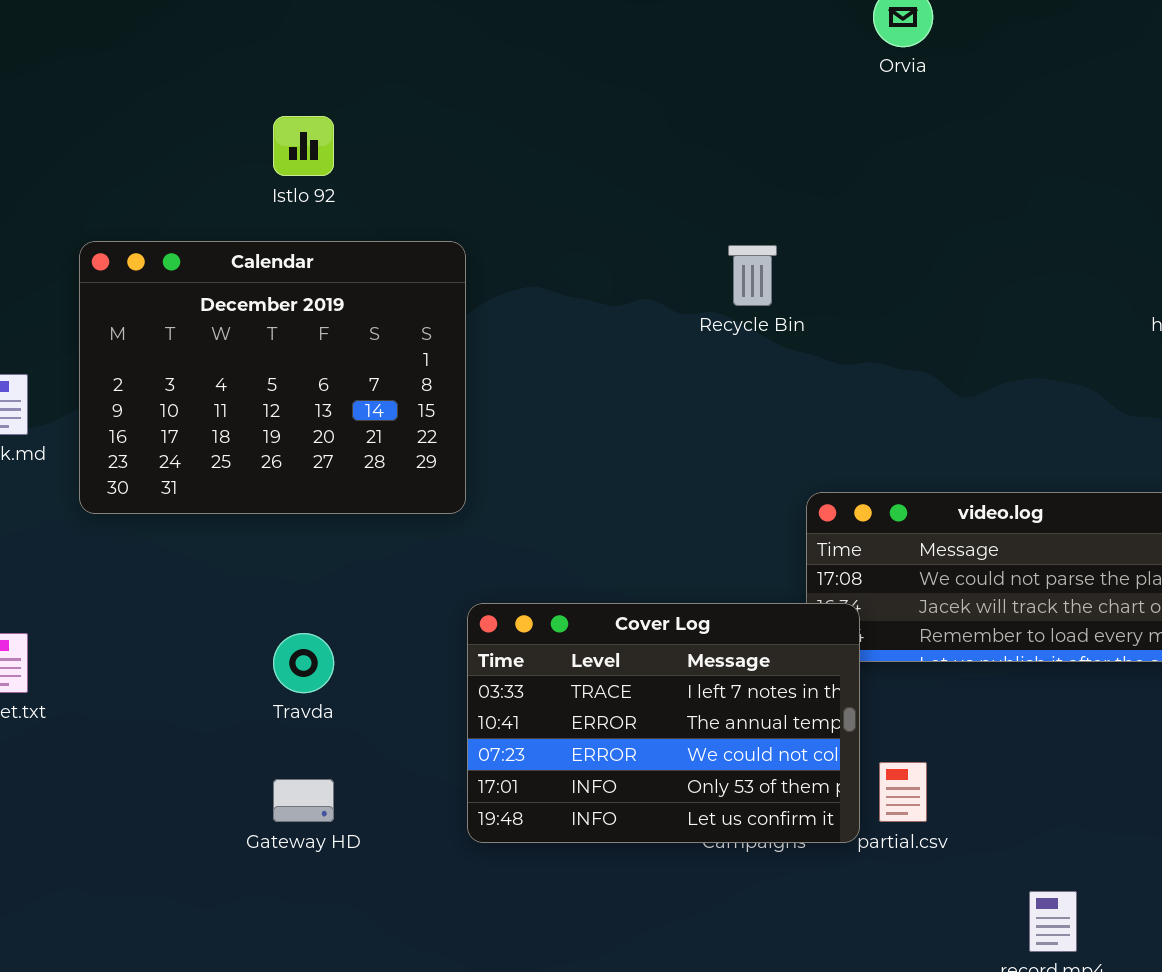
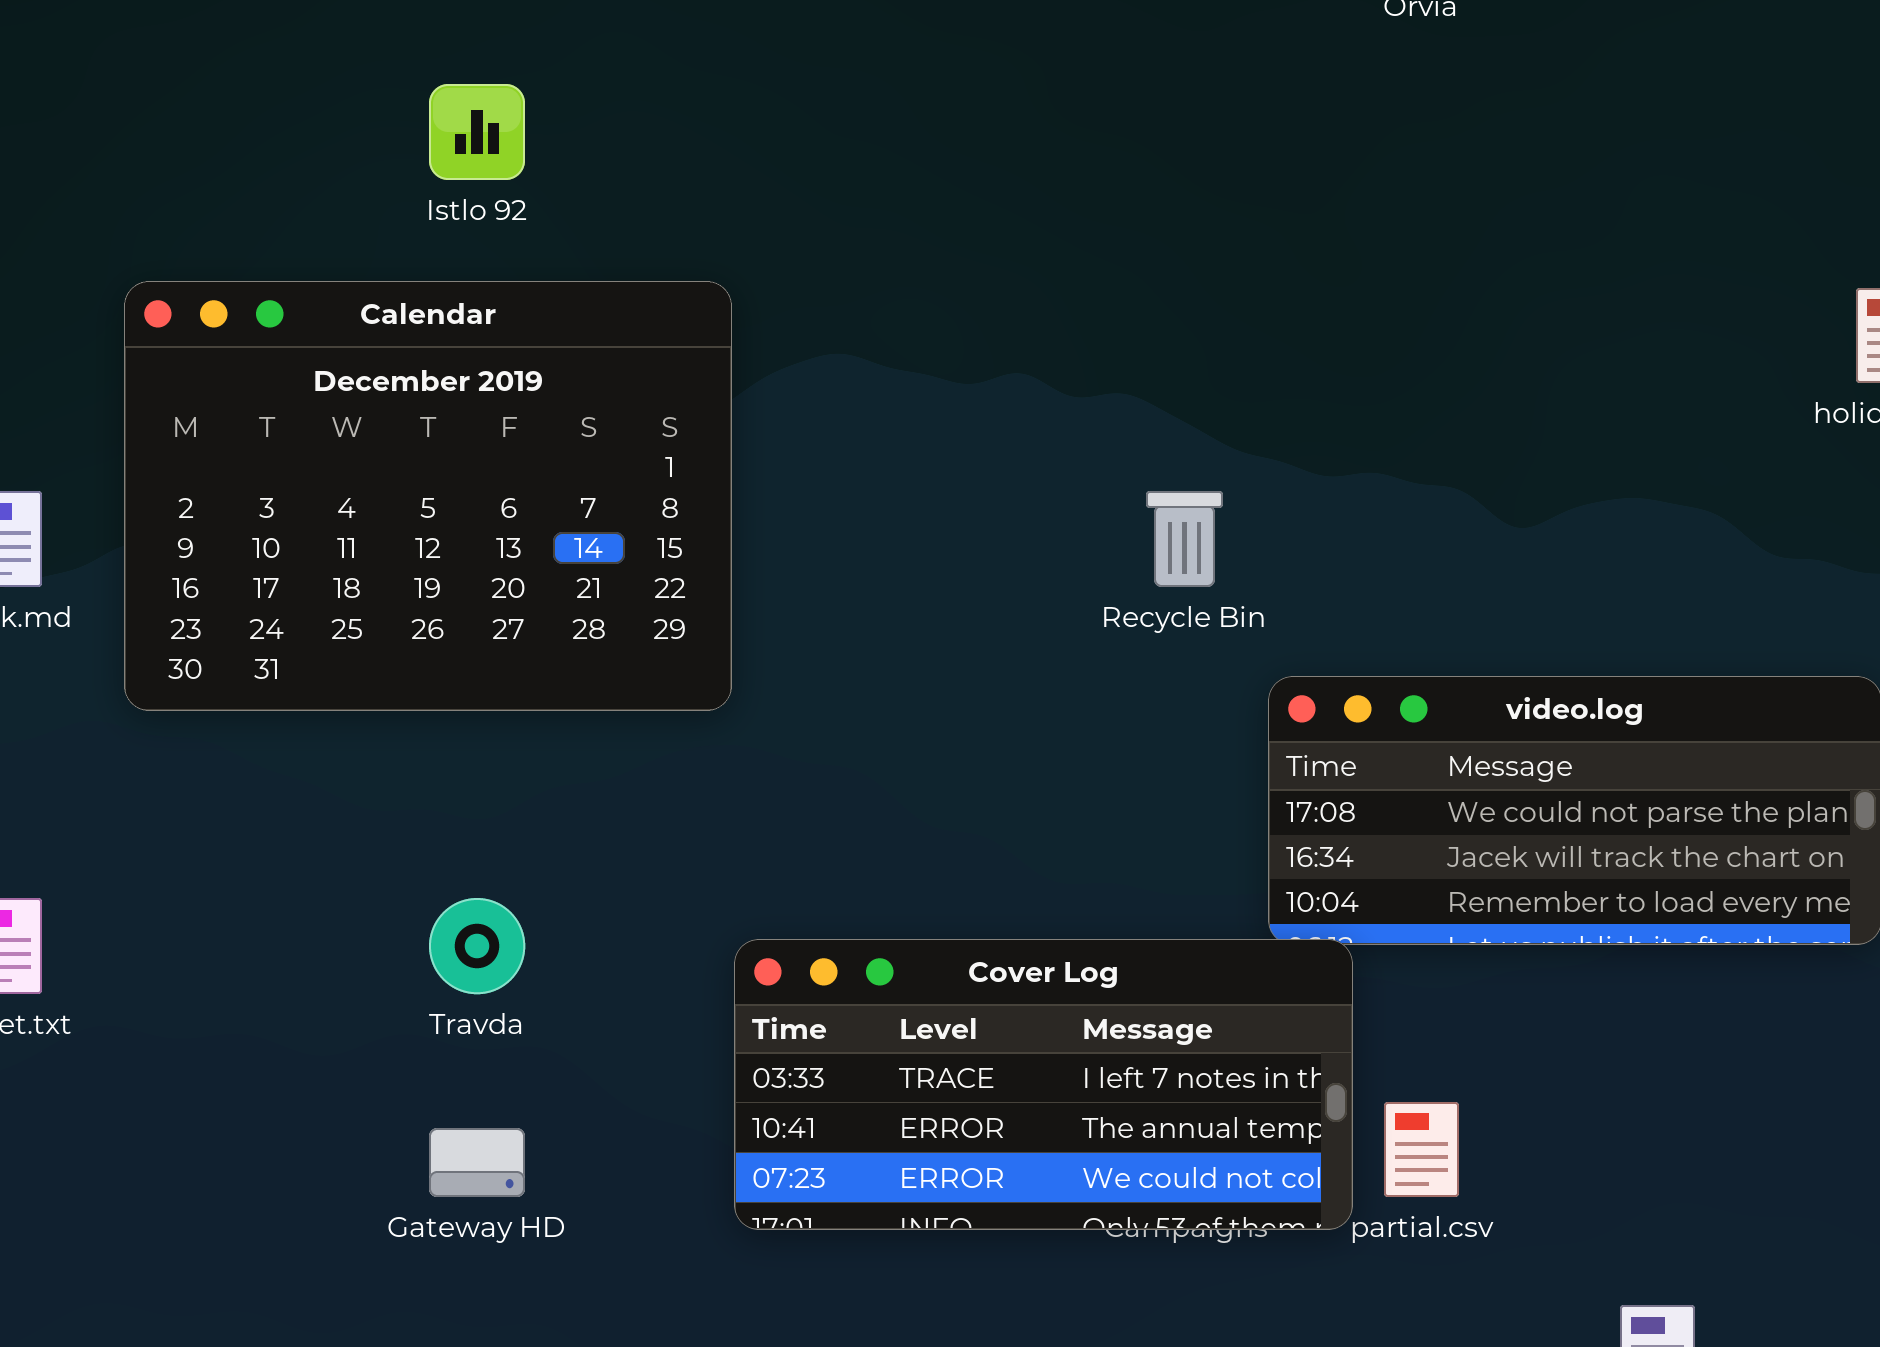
Recycle Bin: [728,245,777,306] -> [1146,491,1223,587], moved
Cover Log: [467,603,860,843] -> [734,939,1353,1230], resized

